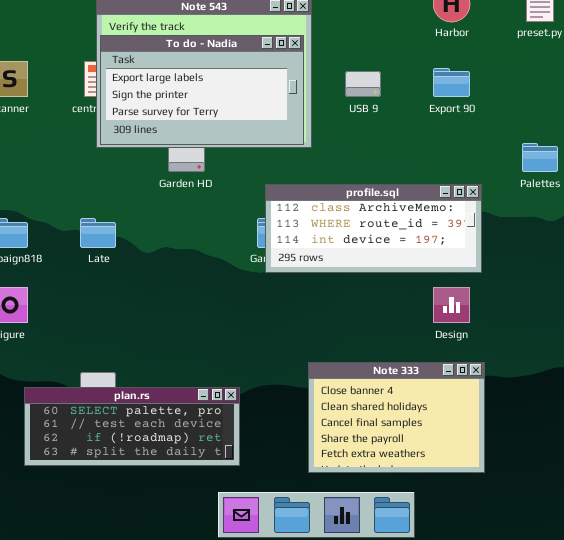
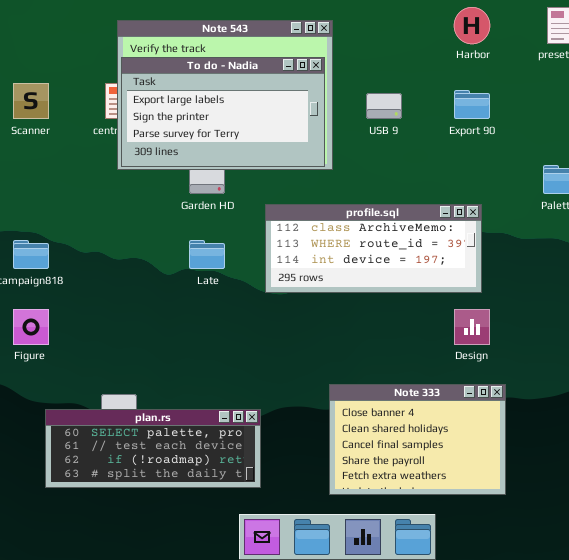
profile.sql: [265,184,482,273] -> [265,204,482,293], moved
Late: [80,218,116,248] -> [189,240,225,269], moved

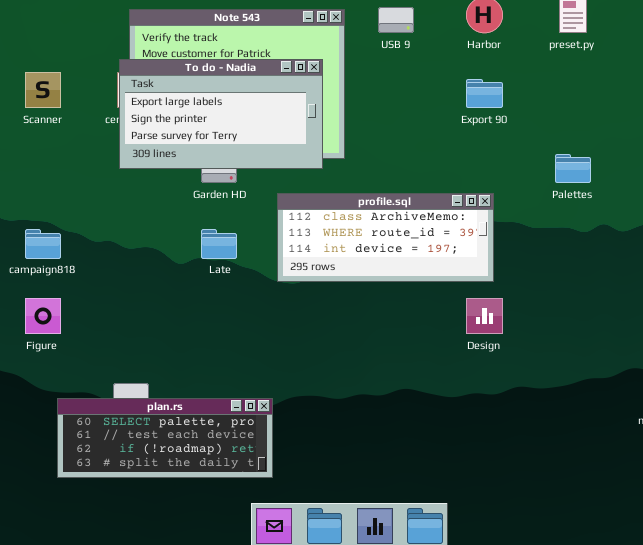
To do - Nadia: [121,57,325,167] -> [119,59,323,169], moved
USB 9: [366,93,402,119] -> [378,7,414,33], moved
Note 333: [329,384,506,495] -> none, closed

